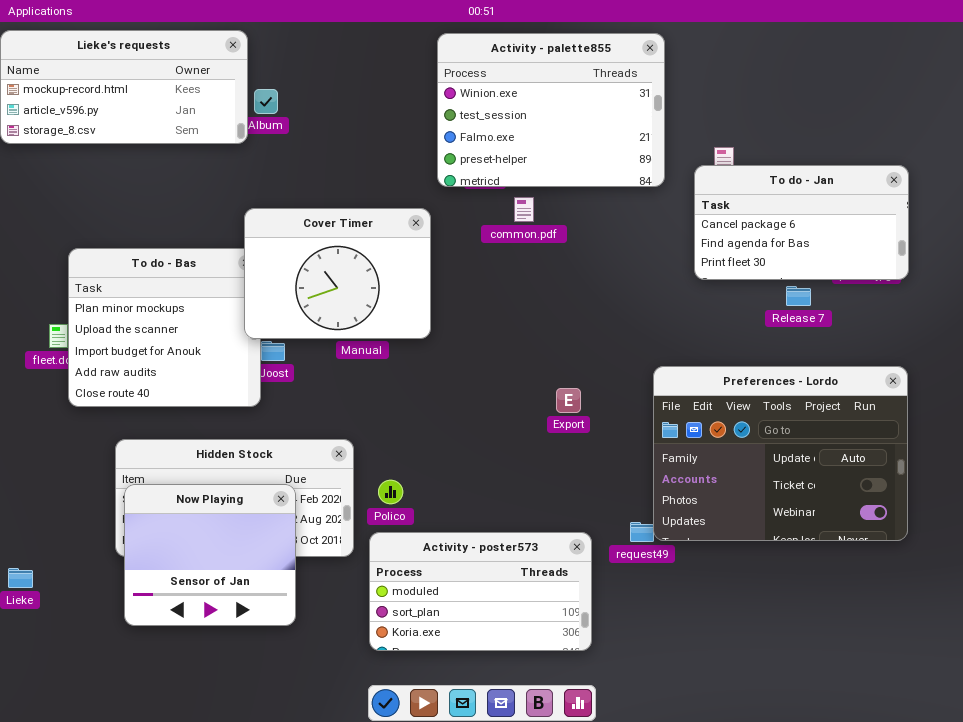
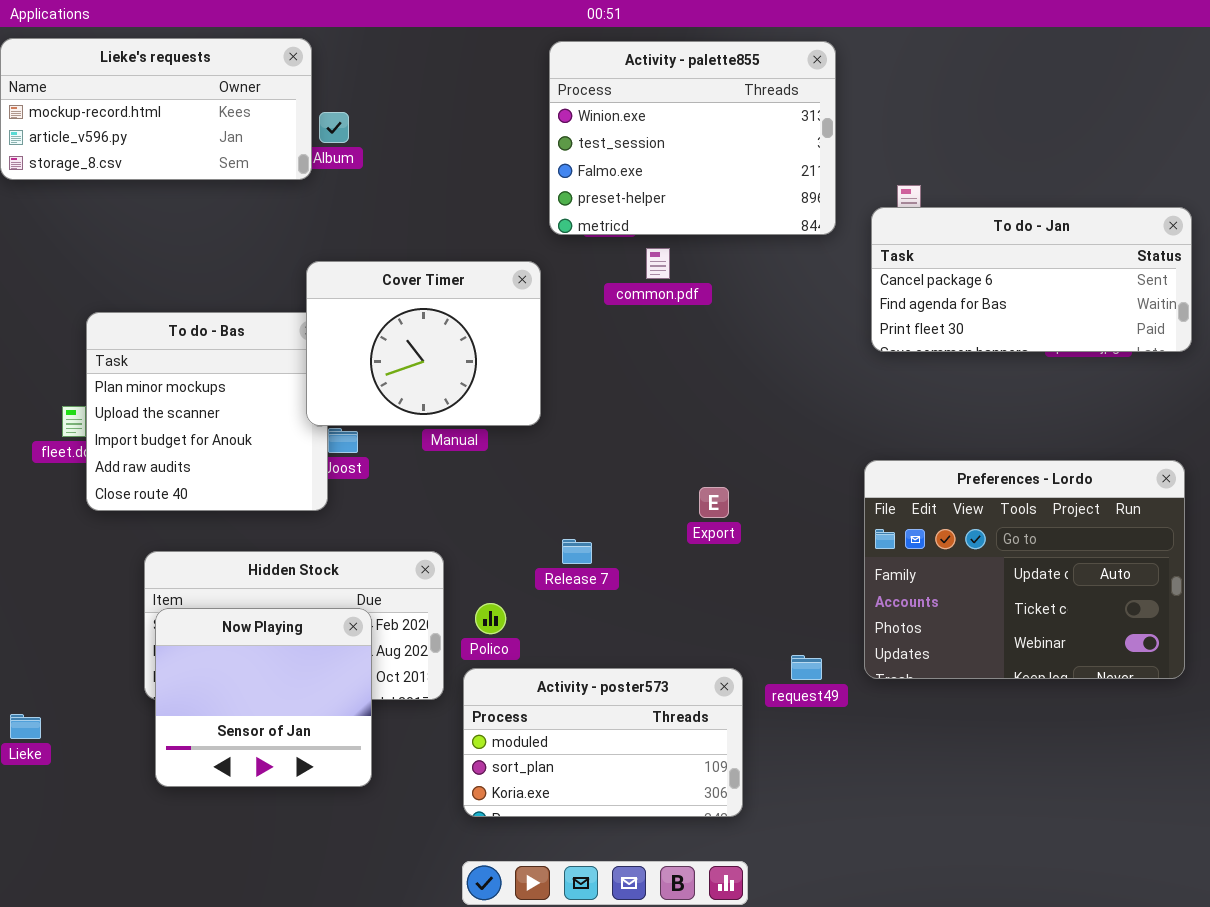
To do - Jan: [694,165,909,280] -> [871,207,1192,352], resized
Release 7: [786,286,811,306] -> [562,539,592,564], moved
Preferences - Lordo: [653,366,908,541] -> [864,460,1185,679], moved

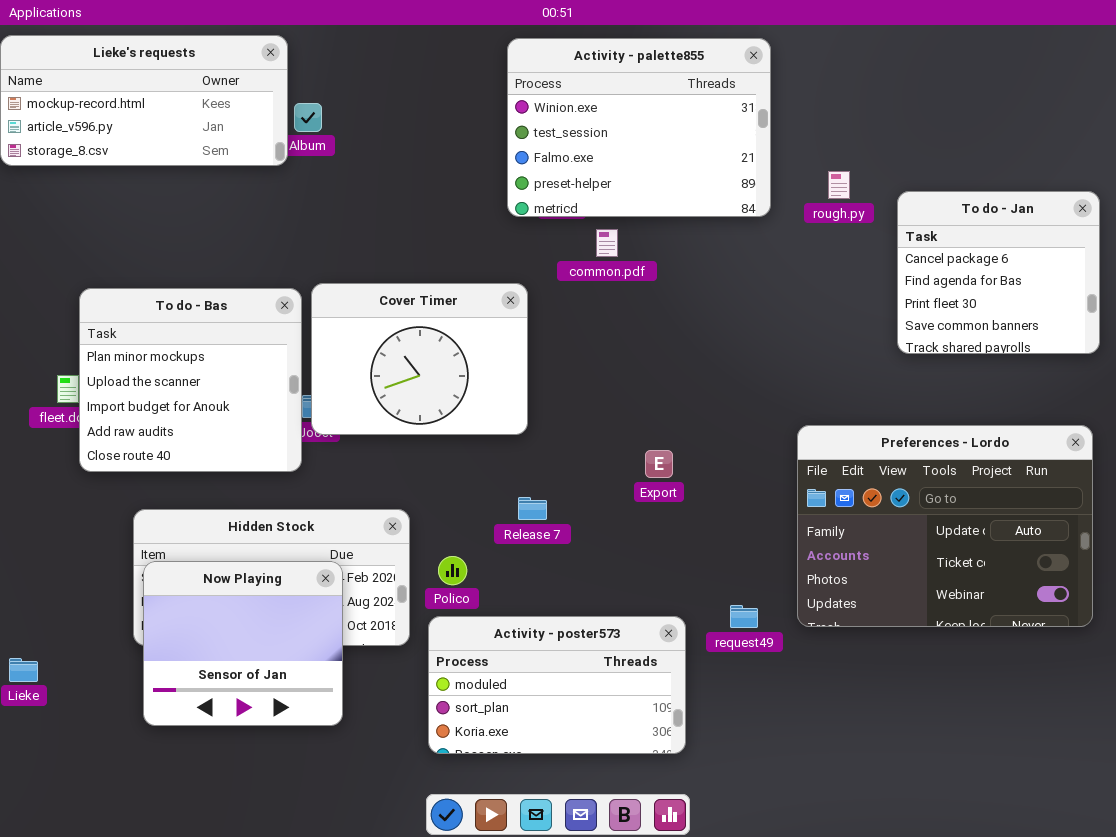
To do - Jan: [871,207,1192,352] -> [897,191,1100,354], resized
Cover Timer: [306,261,541,426] -> [311,283,528,435], moved

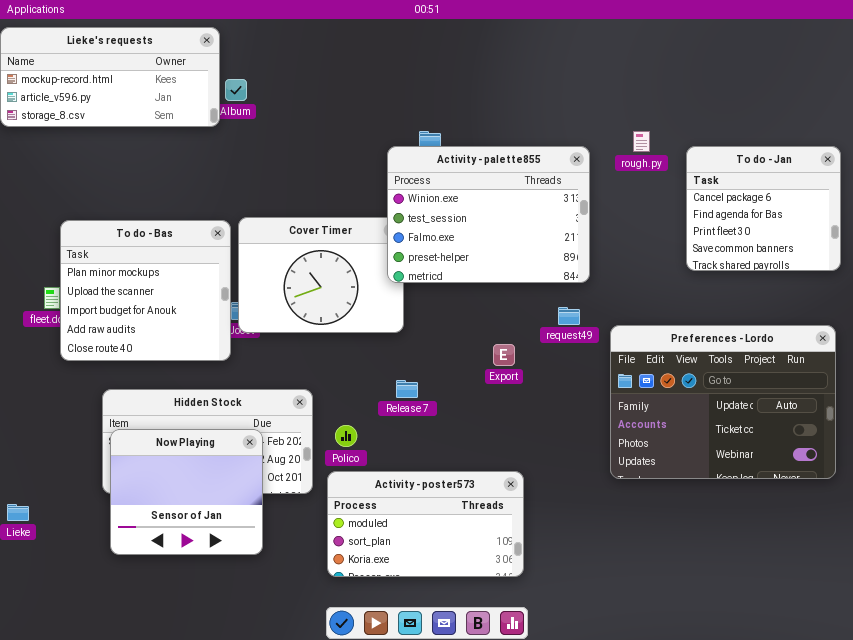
Activity - palette855: [507,38,771,217] -> [387,146,590,283], moved
request49: [730,605,758,628] -> [558,307,580,325], moved

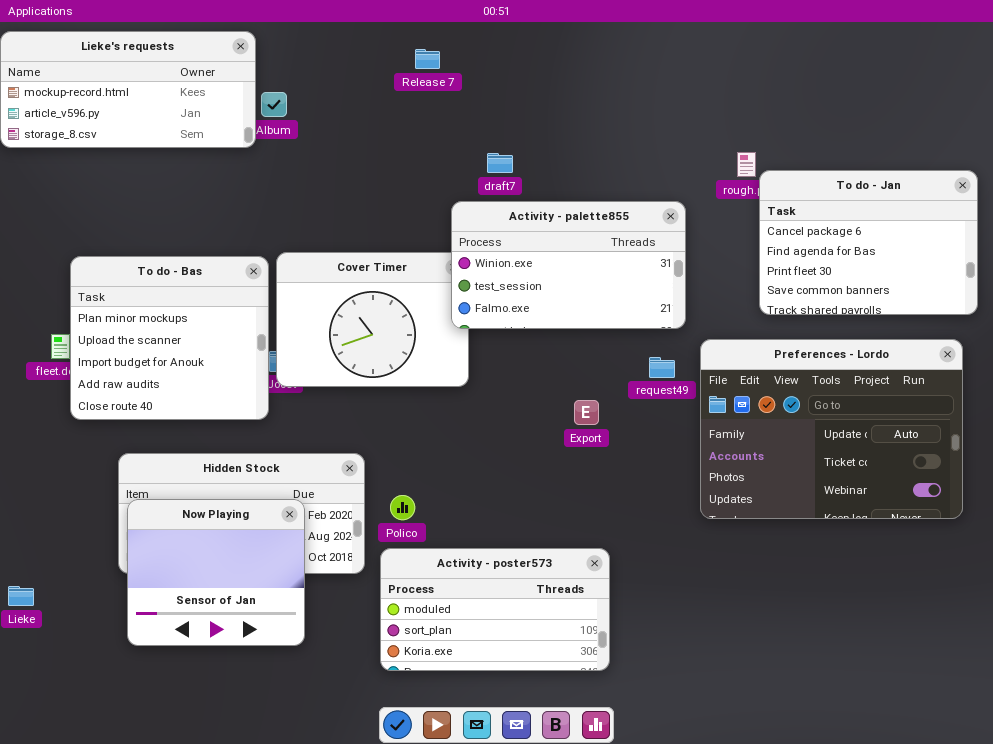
Activity - palette855: [387,146,590,283] -> [451,201,686,329], resized
To do - Jan: [686,146,841,271] -> [759,170,978,315], resized
Preferences - Lordo: [610,325,836,479] -> [700,339,963,519], moved
Release 7: [396,380,418,398] -> [415,49,440,69], moved

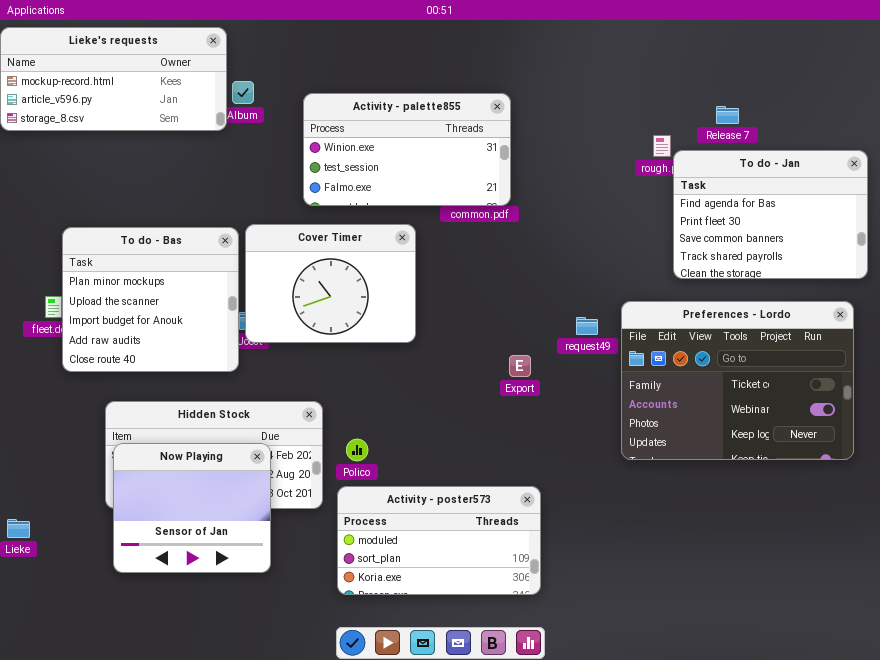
Release 7: [415,49,440,69] -> [716,106,739,124], moved
To do - Jan: [759,170,978,315] -> [673,150,868,279], scrolled down 1 row
Activity - palette855: [451,201,686,329] -> [303,93,511,206], moved
Preferences - Lordo: [700,339,963,519] -> [621,301,854,460], scrolled down 1 row

